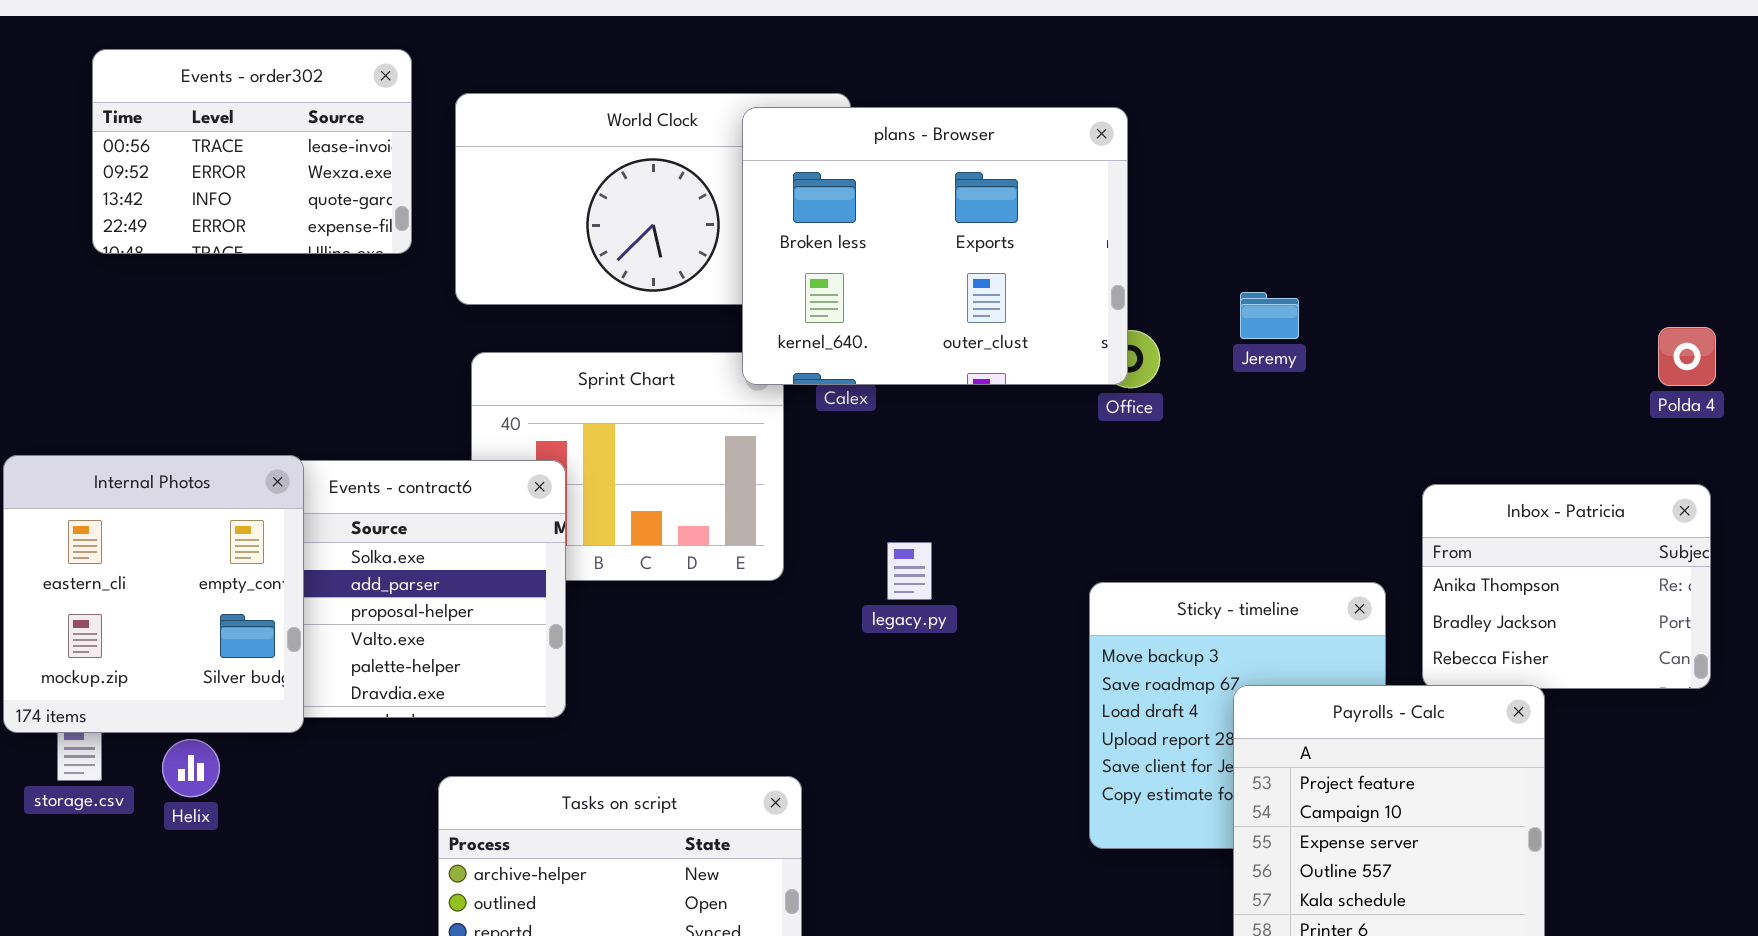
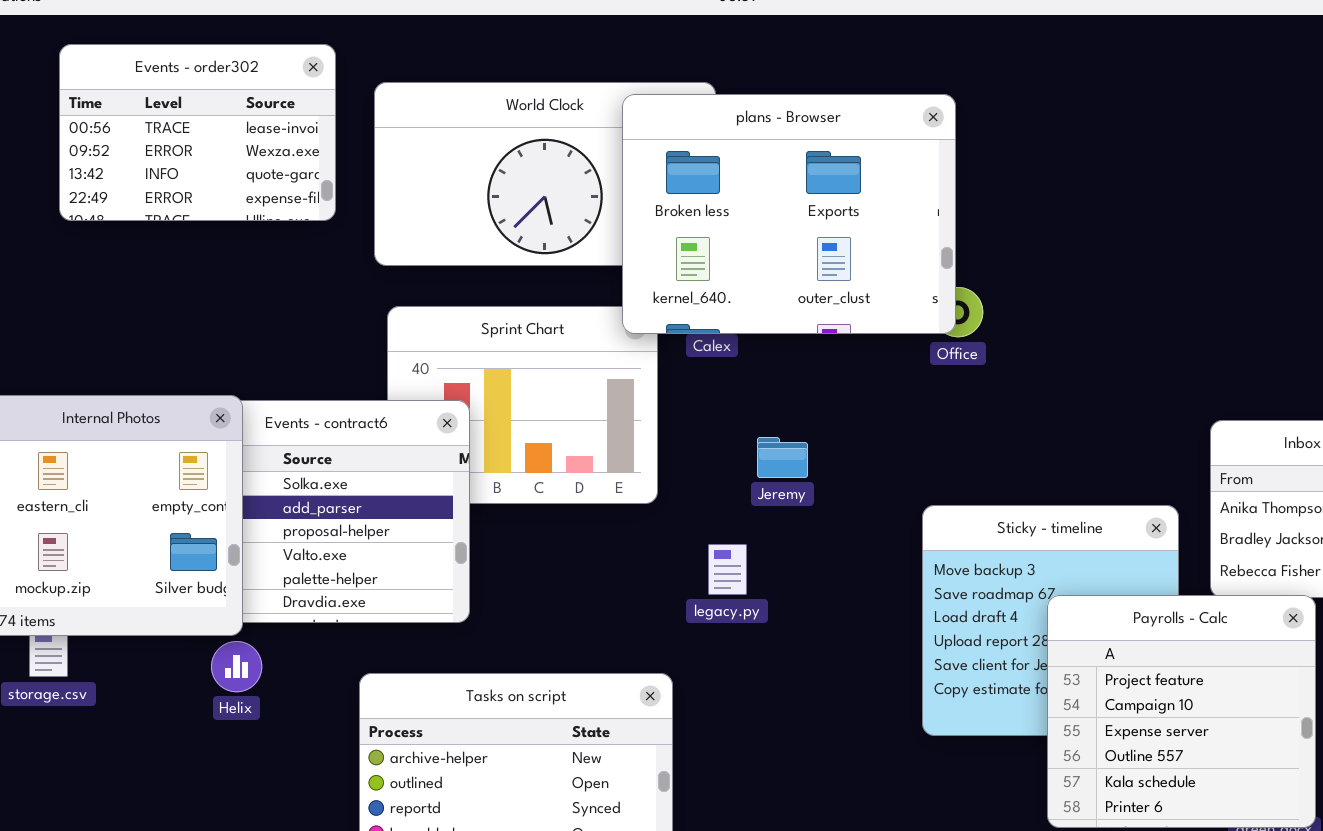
Jeremy: [1240,292,1299,339] -> [757,437,808,478], moved
legacy.py: [887,542,932,600] -> [708,544,747,595], moved
Helix: [162,739,220,797] -> [211,641,262,692], moved

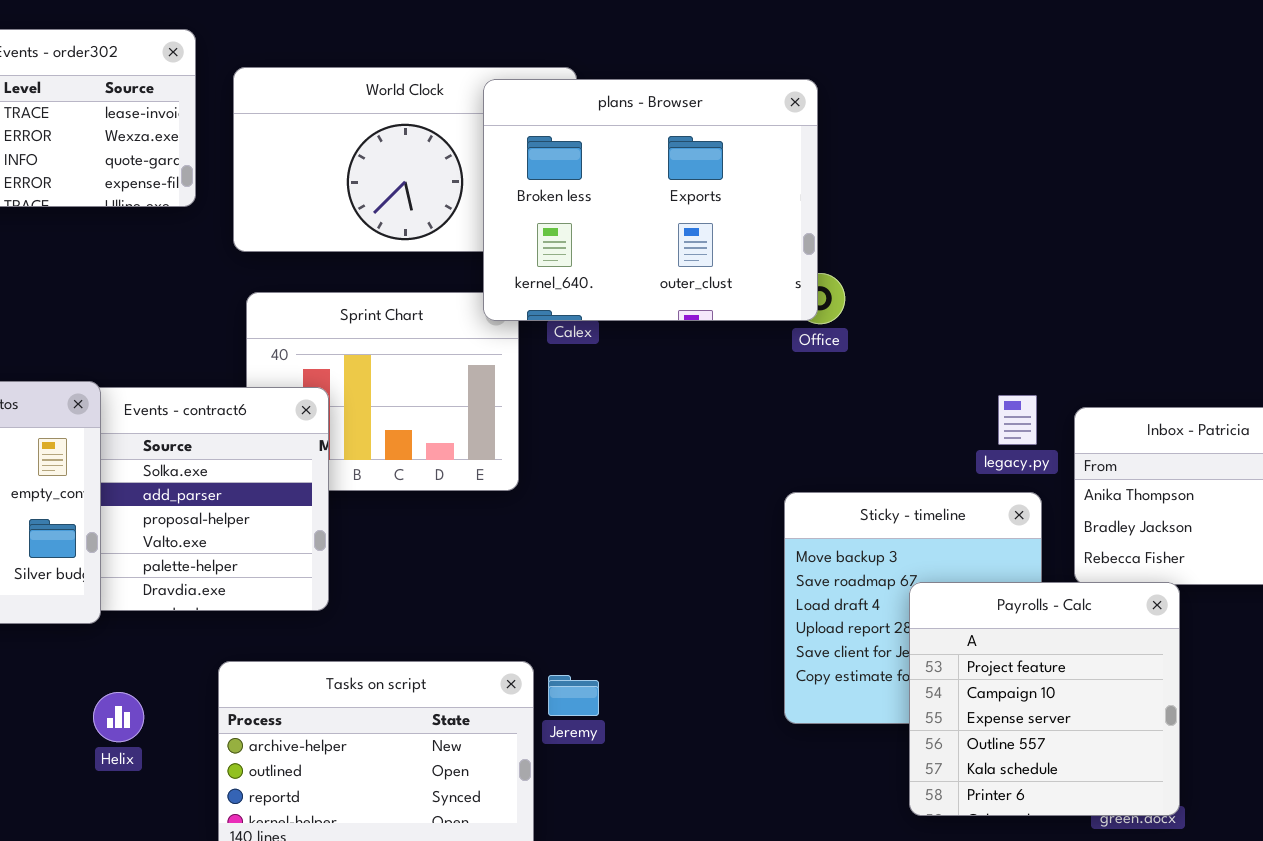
Jeremy: [757,437,808,478] -> [548,675,599,716], moved
legacy.py: [708,544,747,595] -> [998,395,1037,445], moved
Helix: [211,641,262,692] -> [93,692,144,742], moved

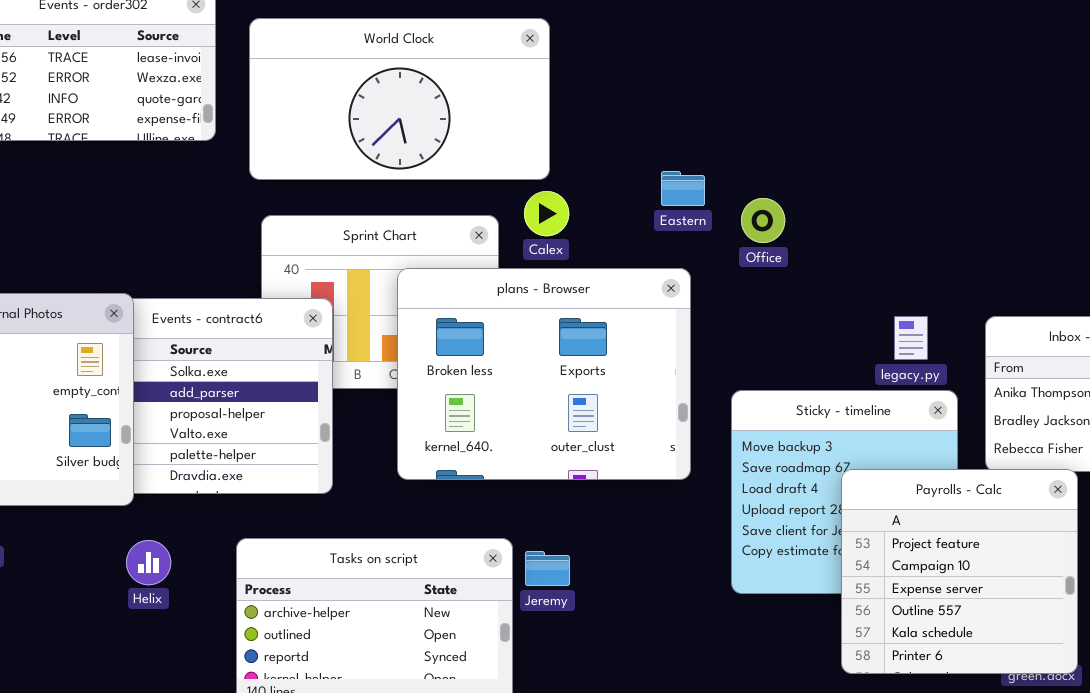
plans - Browser: [483,79,818,321] -> [397,268,691,480], moved
legacy.py: [998,395,1037,445] -> [894,316,928,360], moved
Helix: [93,692,144,742] -> [126,540,171,585], moved

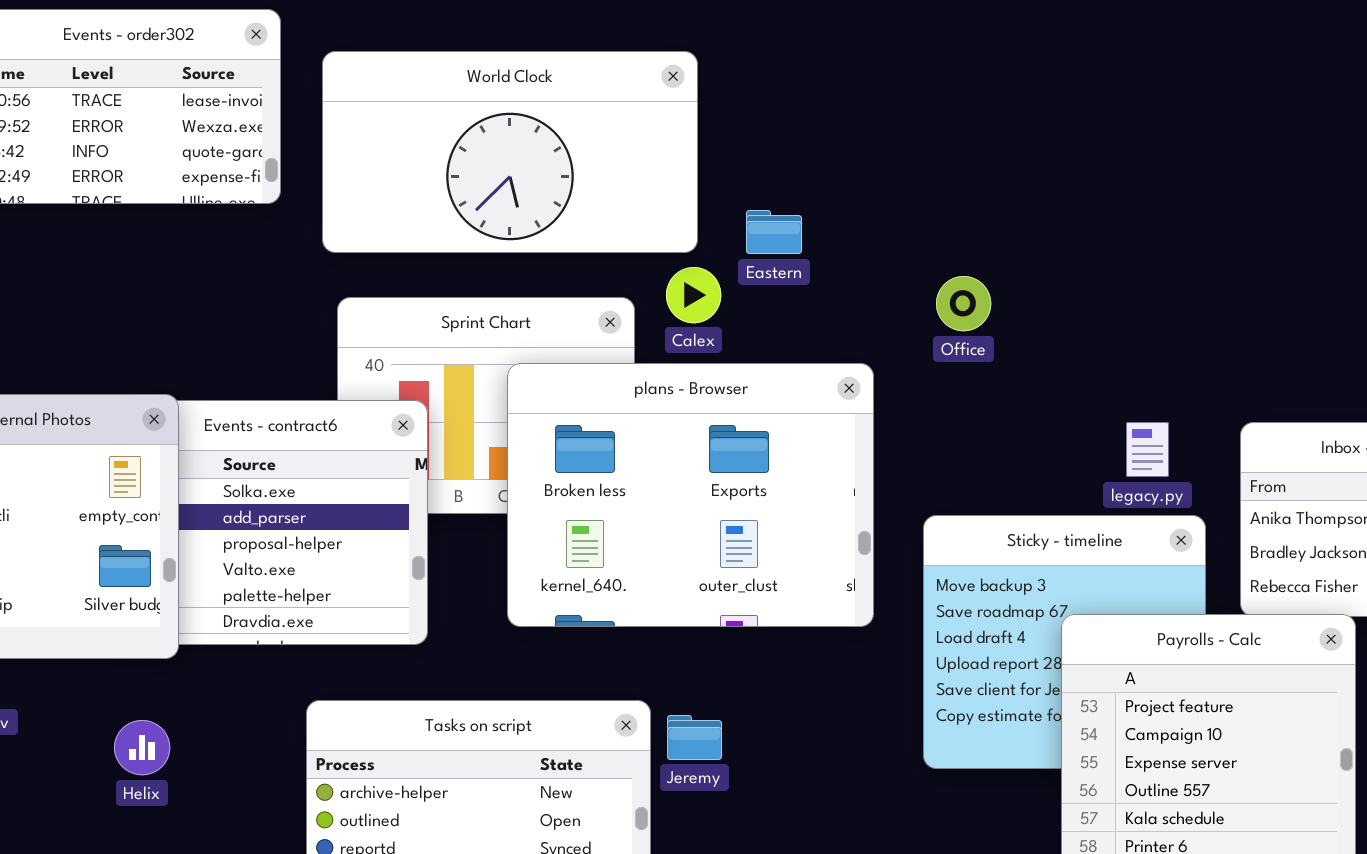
Eastern: [661,171,705,206] -> [746,210,802,254], moved
Helix: [126,540,171,585] -> [114,720,170,775], moved

